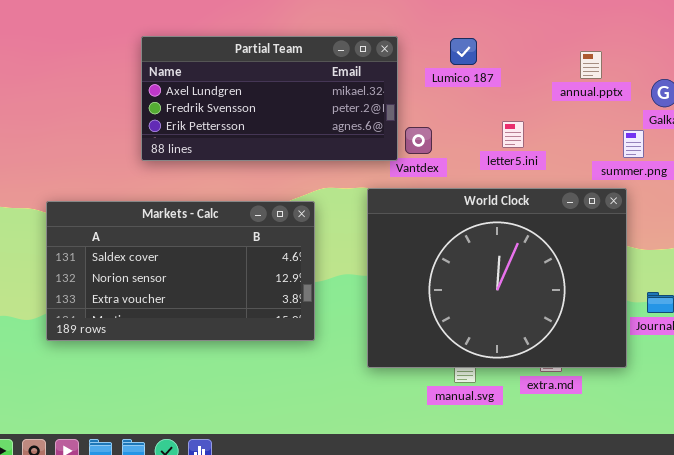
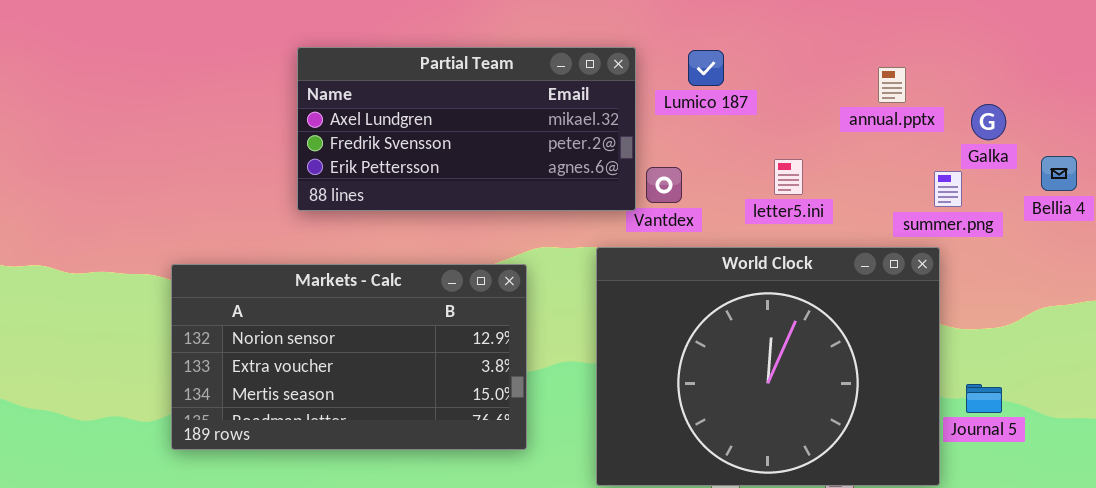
Lumico 187: [450,38,477,65] -> [688,50,724,86], moved
Markets - Calc: [46,201,315,341] -> [171,264,527,450], scrolled down 1 row

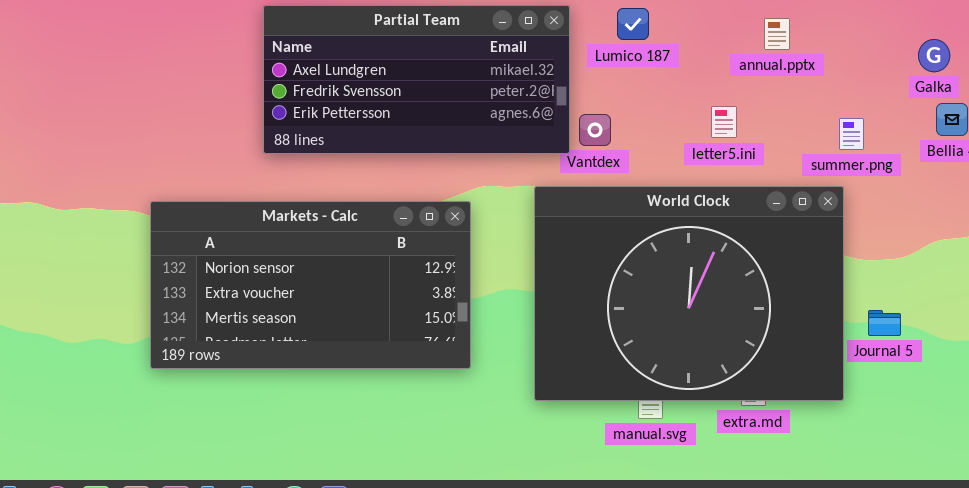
annual.pptx: [878,67,906,103] -> [764,18,790,50], moved
Galka: [971,104,1006,140] -> [918,39,950,72], moved
letter5.ini: [774,159,803,195] -> [711,106,737,138], moved

